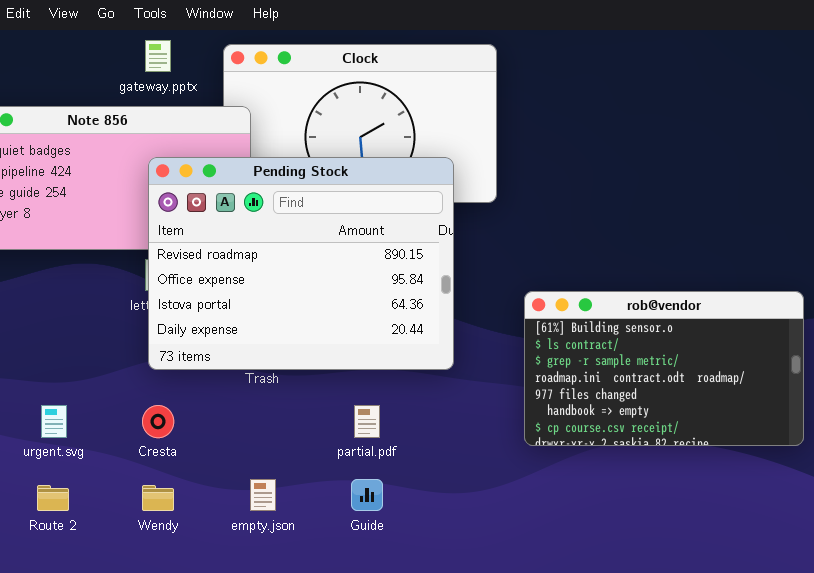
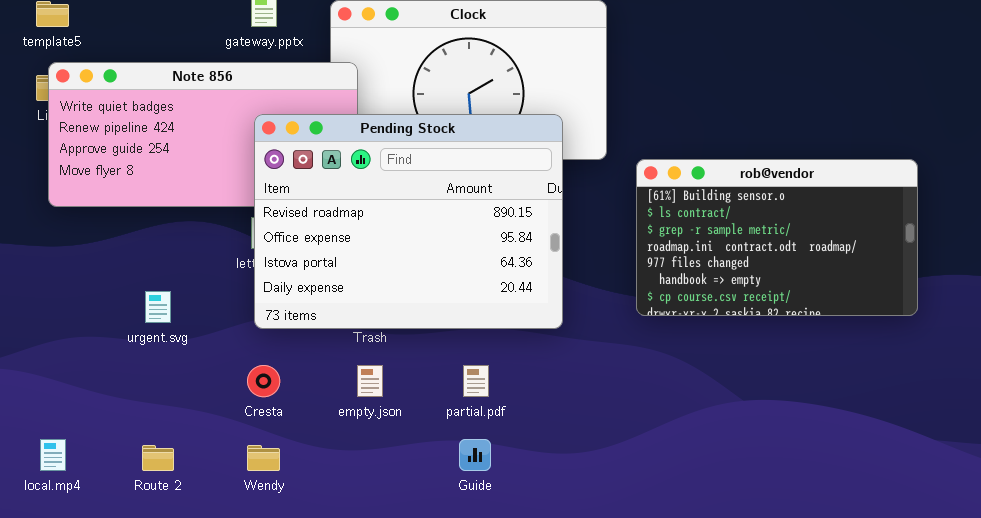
rob@vendor: [524,291,804,446] -> [636,159,918,316], moved
urgent.svg: [41,405,67,438] -> [145,291,171,323], moved
empty.json: [250,479,276,511] -> [357,365,383,397], moved

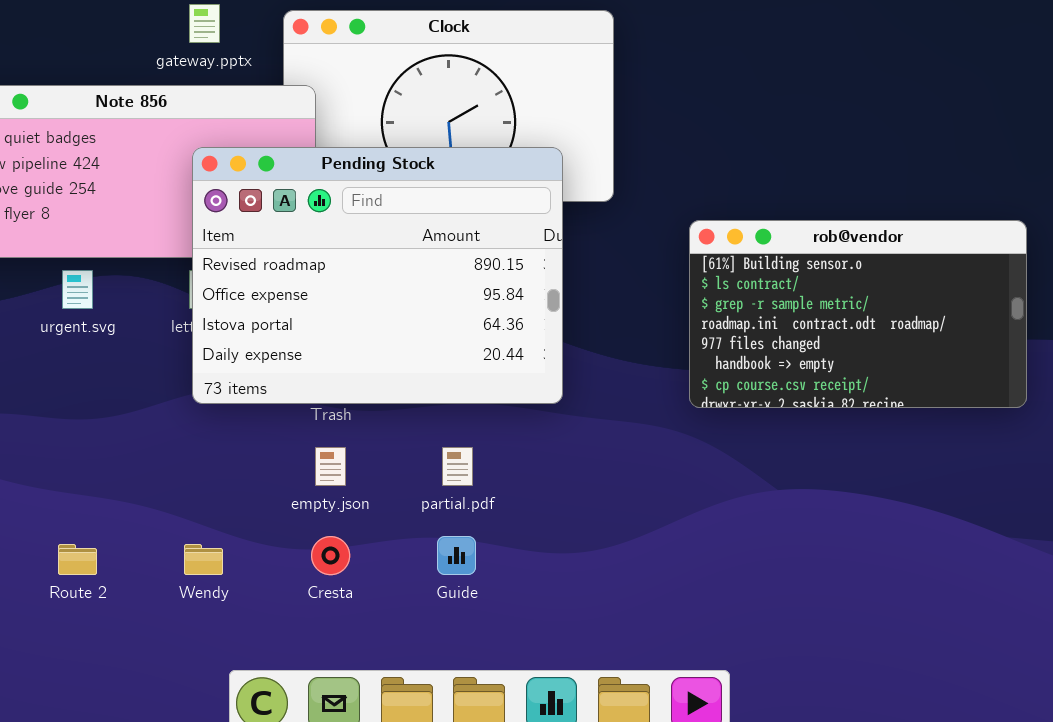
rob@vendor: [636,159,918,316] -> [689,220,1027,408], moved
urgent.svg: [145,291,171,323] -> [62,270,93,309], moved
Cresta: [247,365,280,397] -> [311,536,350,575], moved

